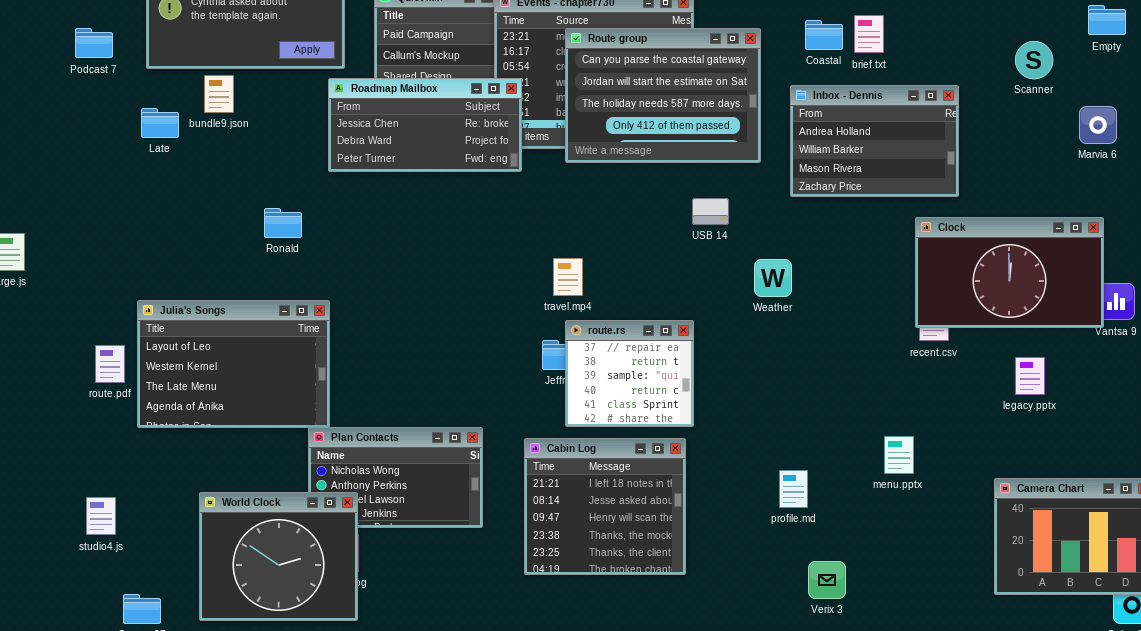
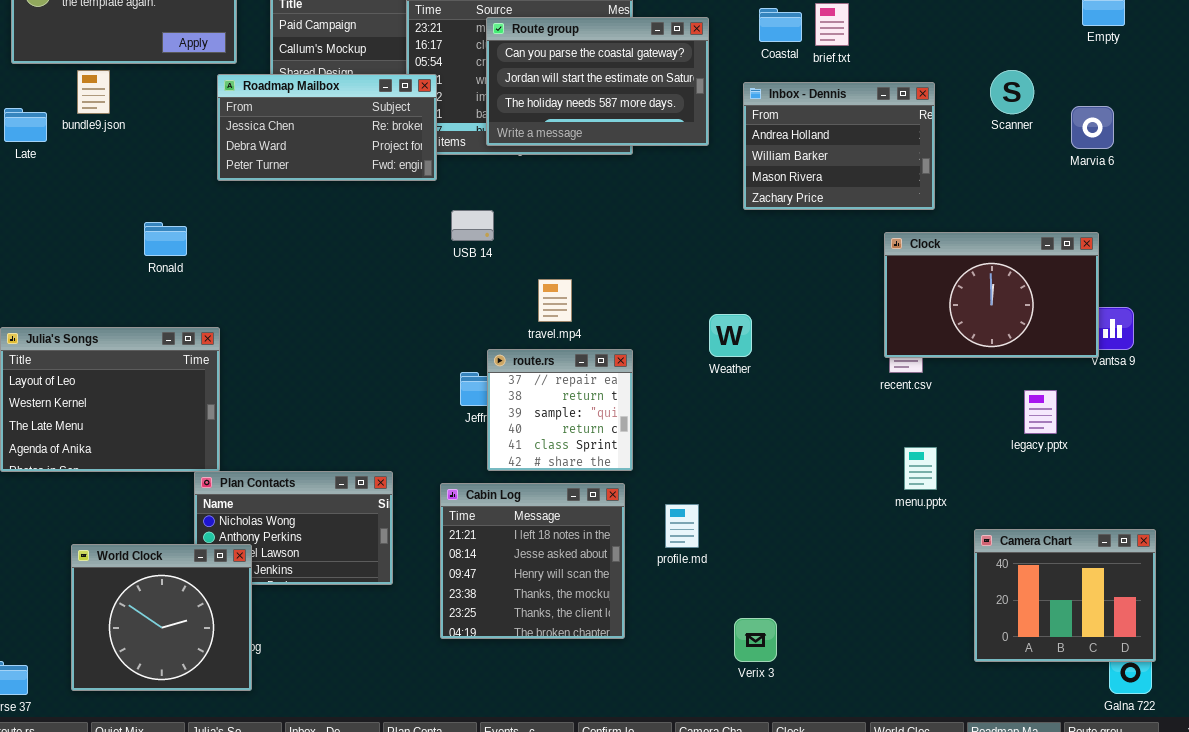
Route group: [565,28,761,163] -> [486,17,709,146], resized
Scanner: [1015,41,1053,79] -> [990,70,1034,114], moved
USB 14: [692,198,729,225] -> [451,210,494,241], moved
travel.mp4: [553,258,583,296] -> [538,279,572,322], moved
Weather: [754,259,792,297] -> [709,314,752,357], moved
legacy.pptx: [1015,357,1045,395] -> [1024,390,1057,434], moved
menu.pptx: [884,436,914,474] -> [904,447,937,490], moved
profile.md: [779,470,808,508] -> [665,504,699,548], moved
Verix 3: [808,561,846,599] -> [734,618,777,662], moved

